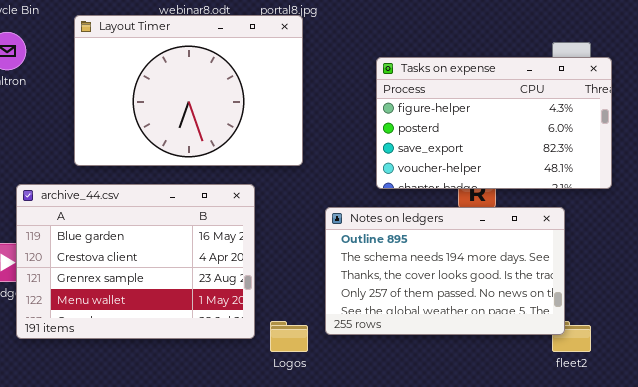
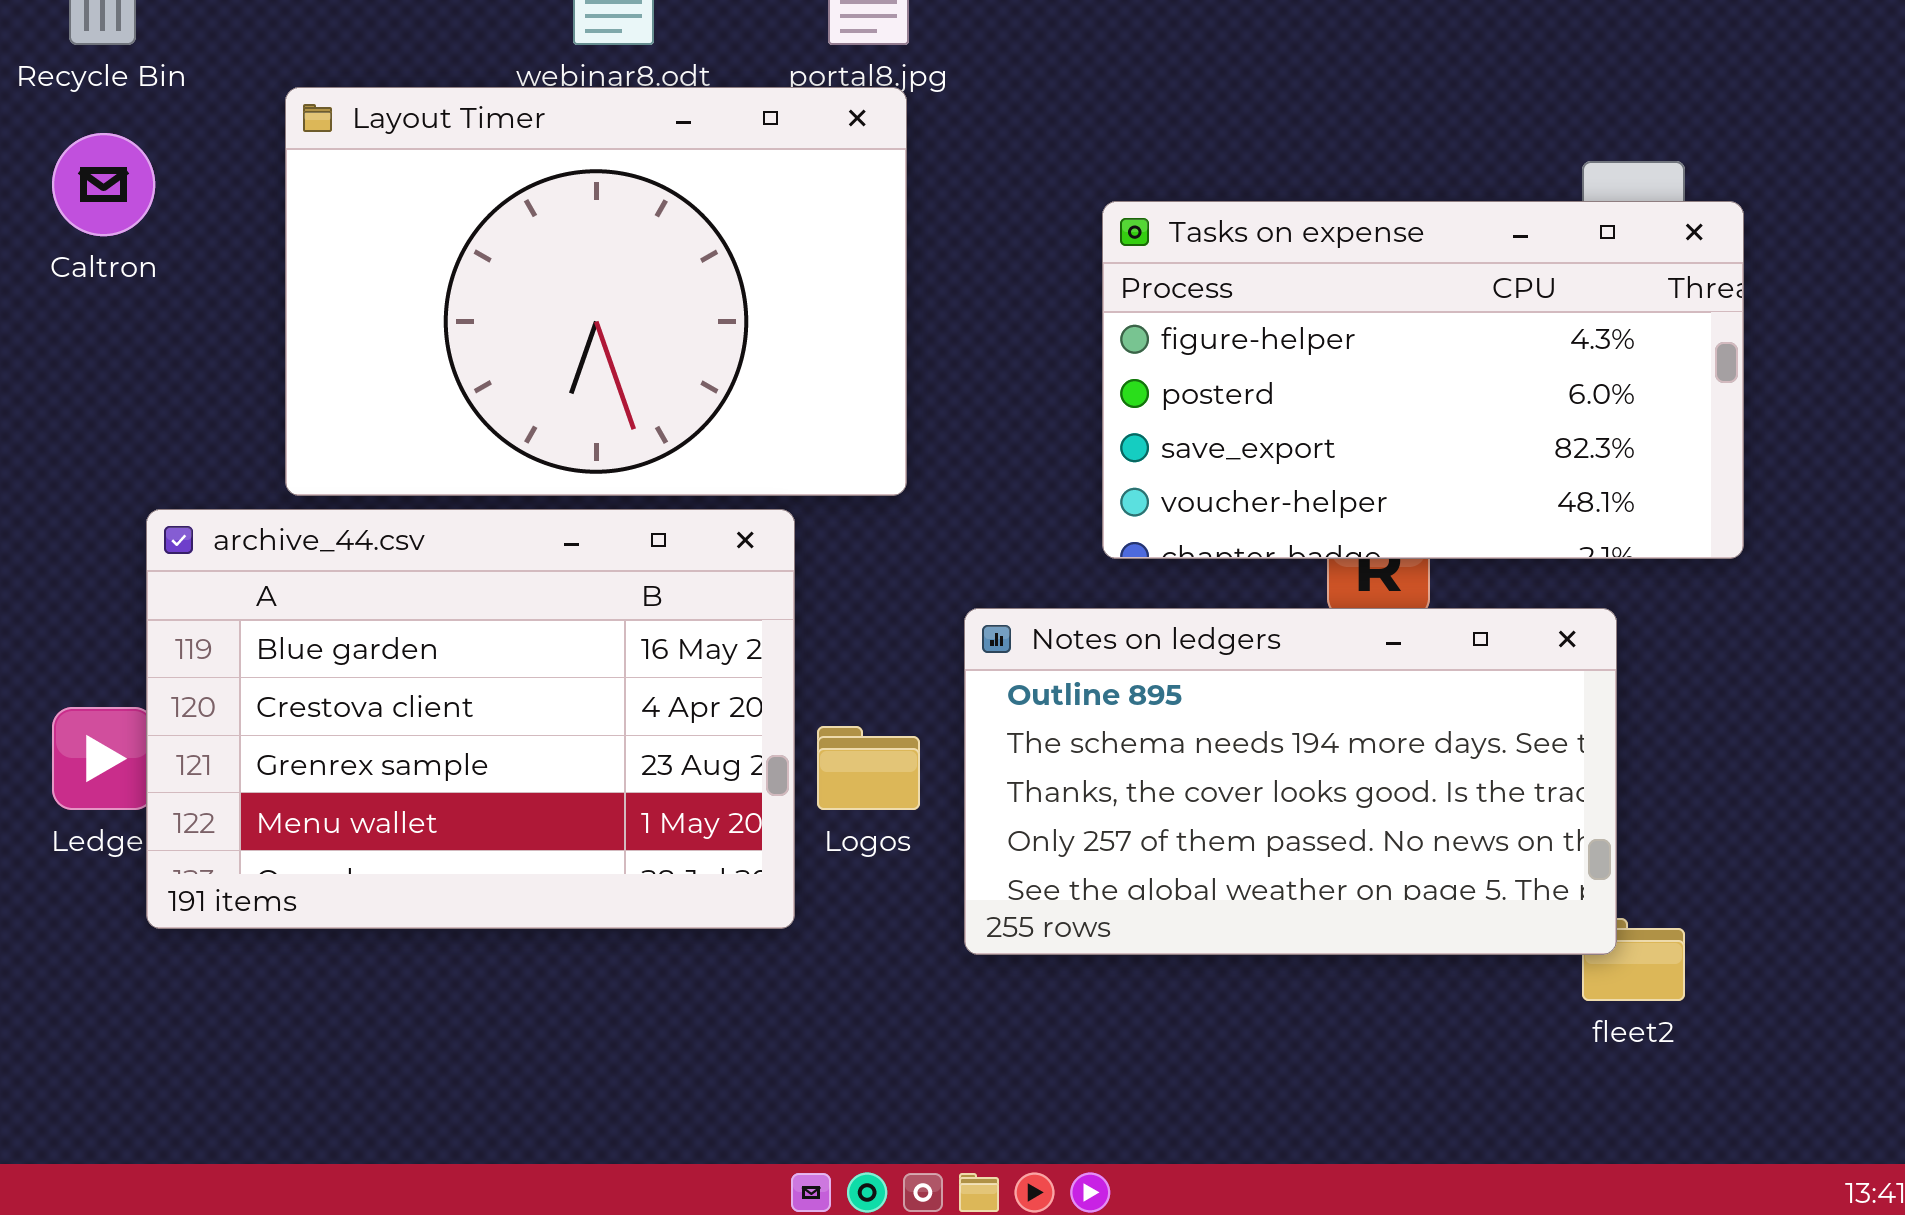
archive_44.csv: [16,184,255,339] -> [146,509,795,929], moved
Logos: [270,321,308,352] -> [817,726,920,810], moved

